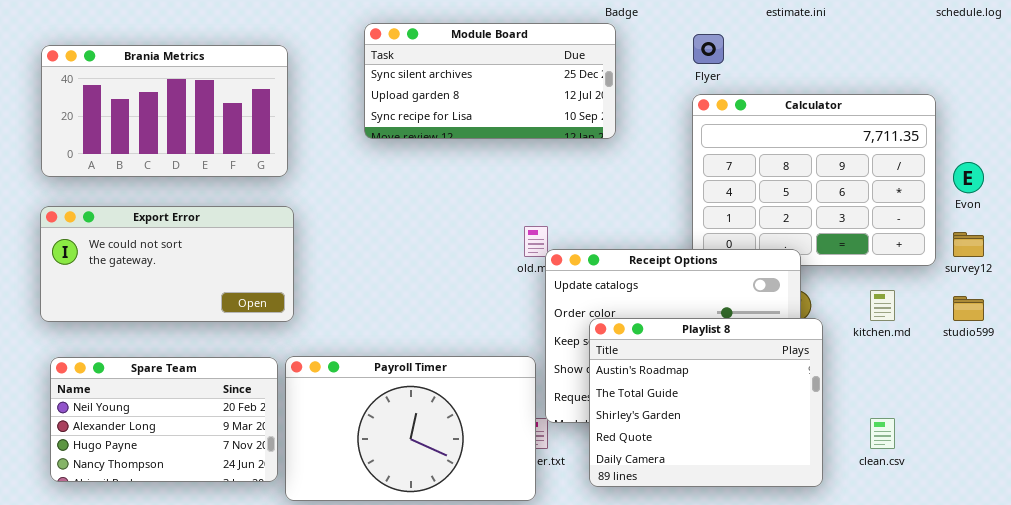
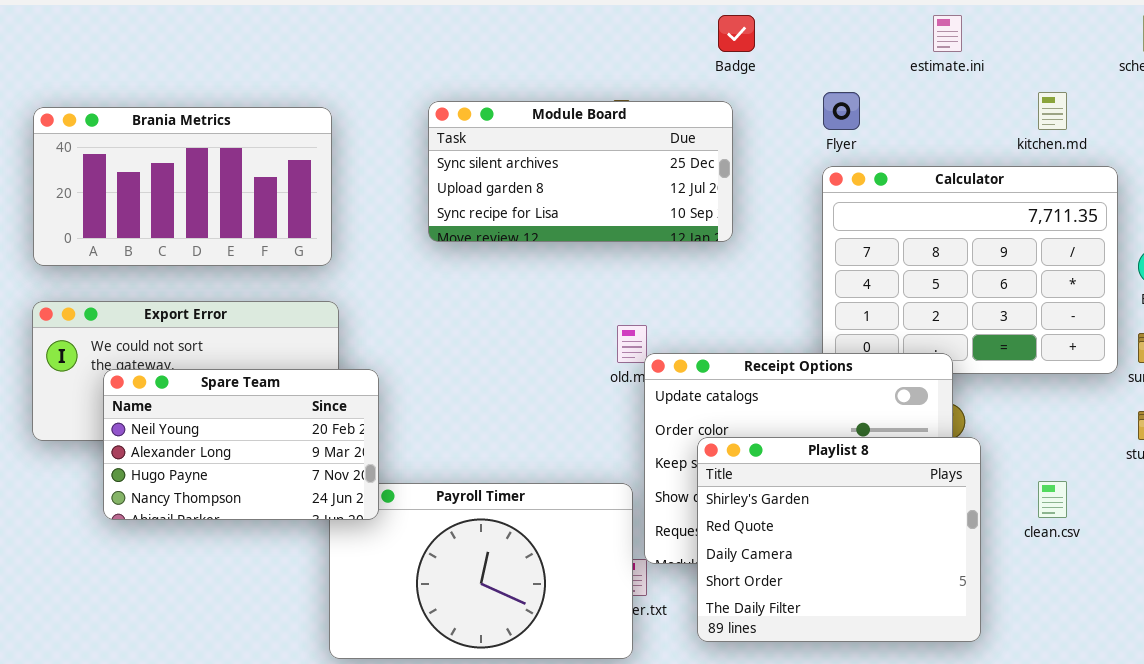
Module Board: [364,23,616,139] -> [428,101,733,242], moved
kitchen.md: [870,290,895,321] -> [1038,92,1067,130], moved
Playlist 8: [589,318,823,487] -> [697,437,981,642], scrolled down 2 rows
Spare Team: [50,357,278,482] -> [103,369,379,520], moved
clean.csv: [870,418,895,449] -> [1038,481,1067,518], moved

